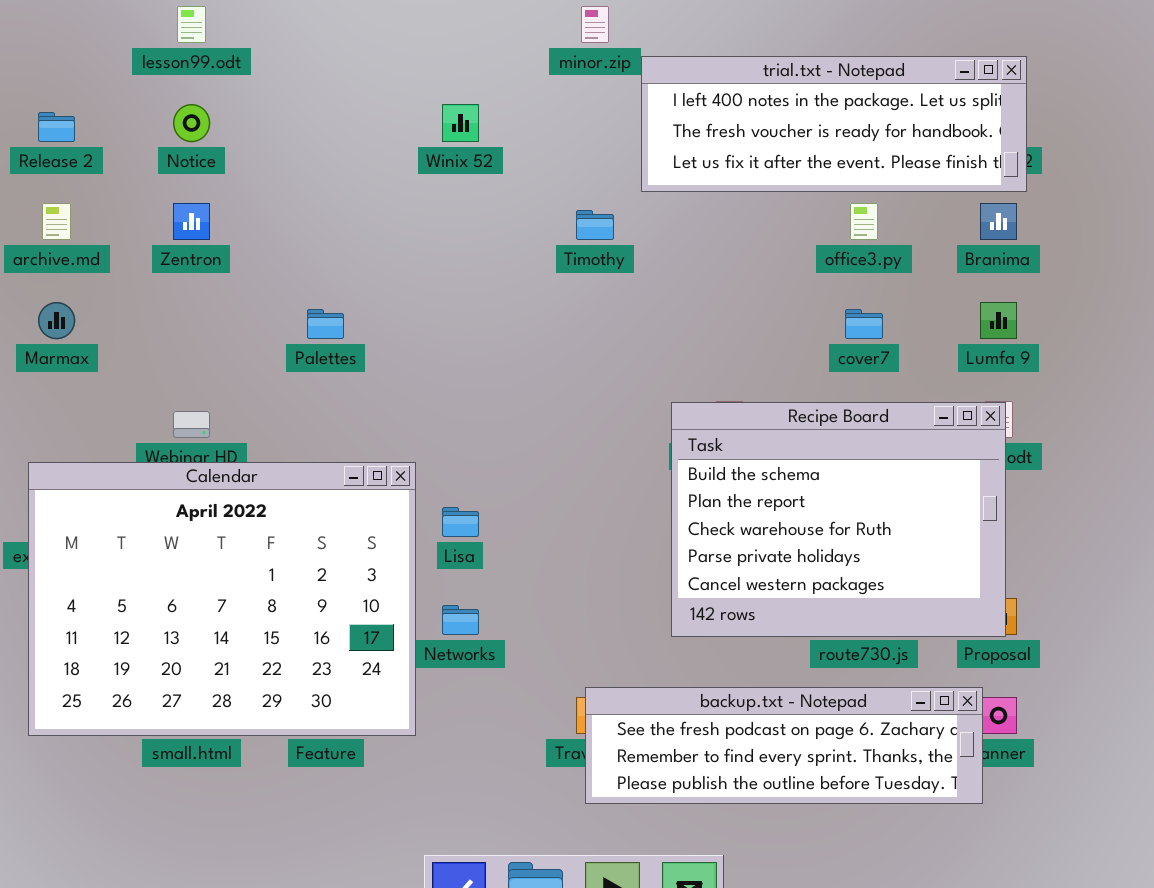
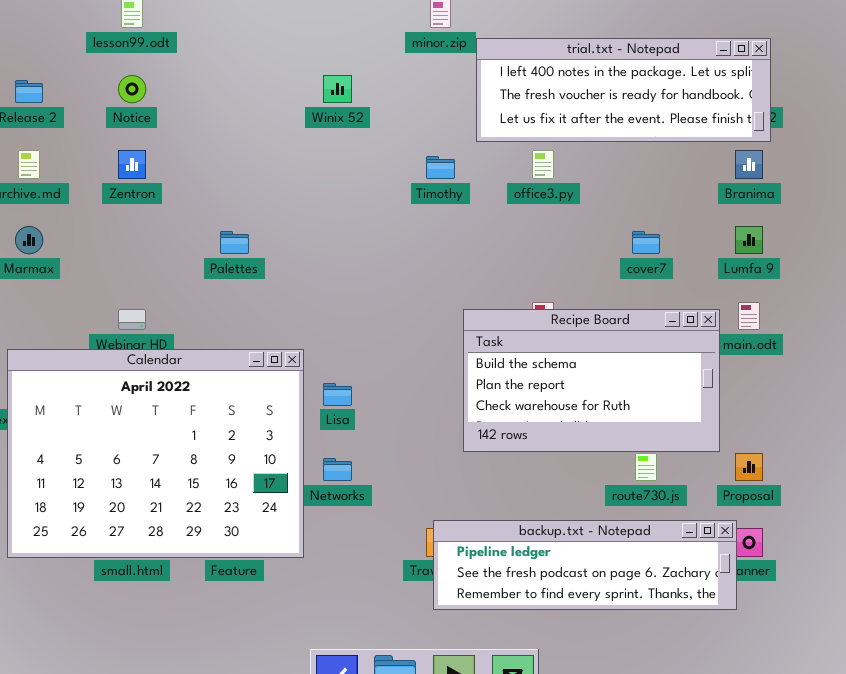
office3.py: [850,203,878,240] -> [532,150,554,179], moved
Recipe Board: [671,402,1006,637] -> [463,309,720,452], moved, resized
backup.txt - Notepad: [585,687,983,804] -> [433,520,737,610], scrolled up 1 row

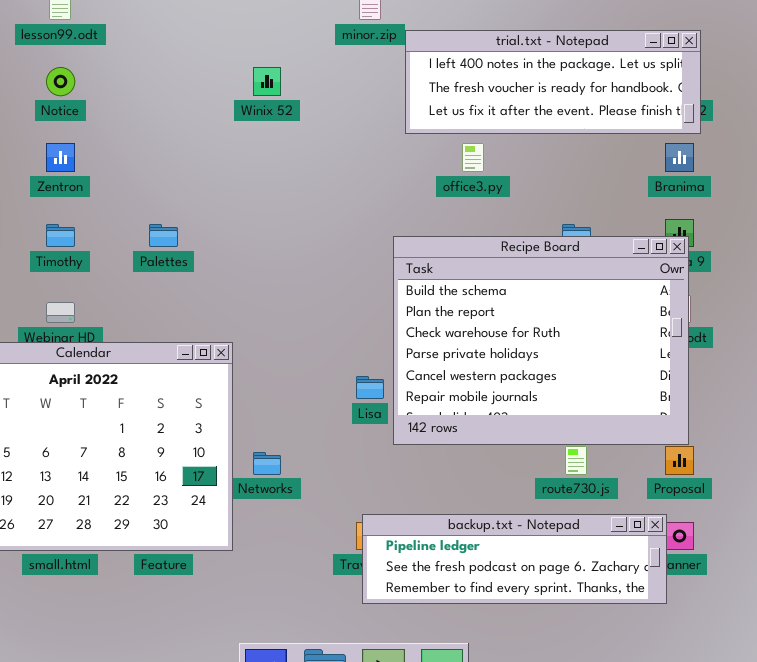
Timothy: [426,156,455,179] -> [46,224,75,247], moved
Recipe Board: [463,309,720,452] -> [393,236,689,445], resized
Lisa: [323,383,352,406] -> [356,376,384,399], moved

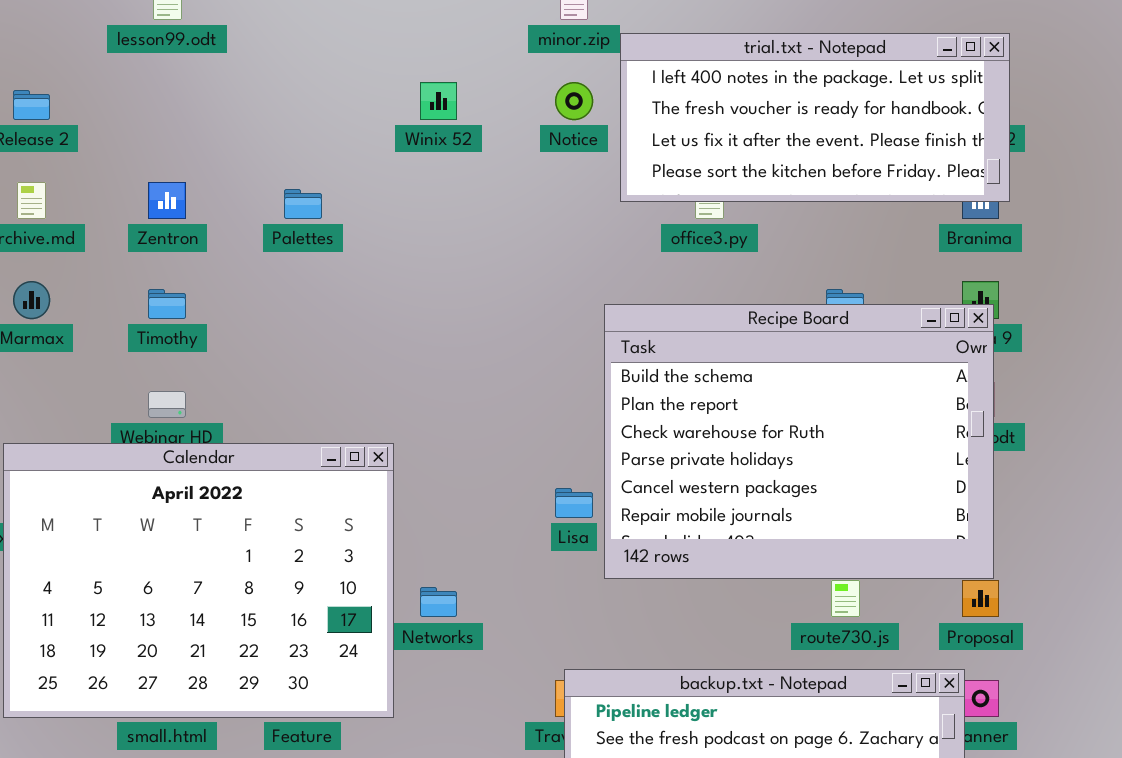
trial.txt - Notepad: [405,30,701,134] -> [620,33,1010,202], resized
Notice: [46,67,75,96] -> [555,82,593,120], moved
Palettes: [149,224,178,247] -> [284,189,322,219], moved

